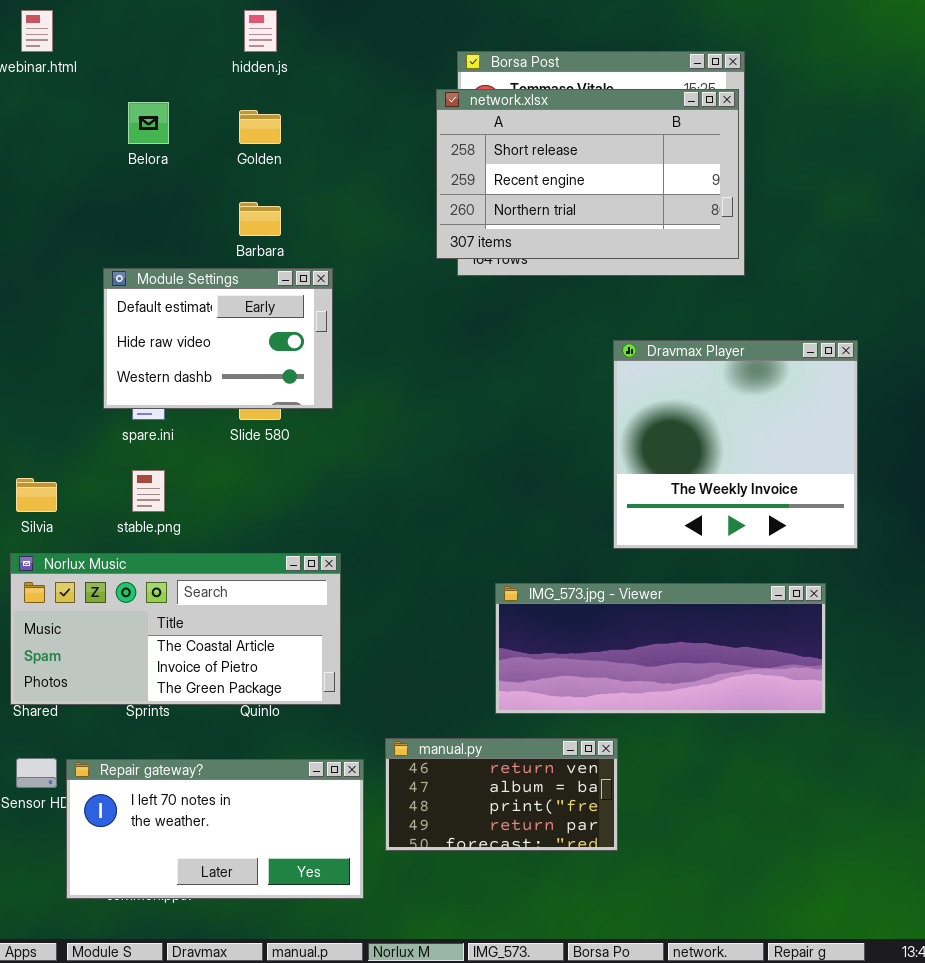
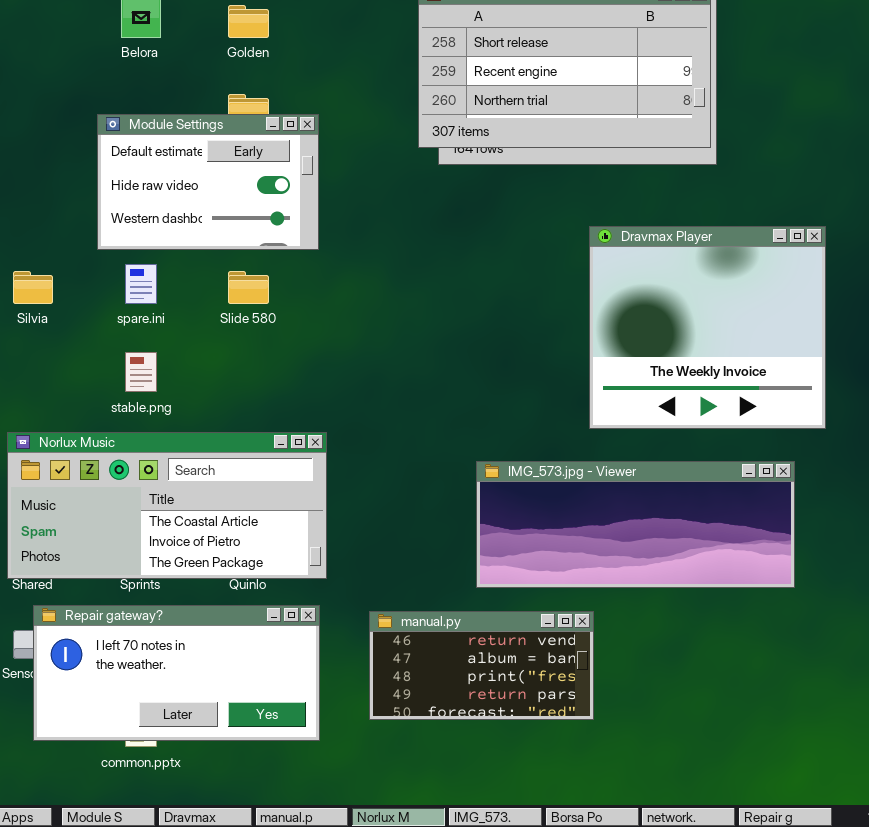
Module Settings: [103,268,333,409] -> [97,114,319,250], moved
Silvia: [16,478,57,512] -> [13,271,53,304], moved
Repair gateway?: [66,759,364,899] -> [33,605,320,741], moved

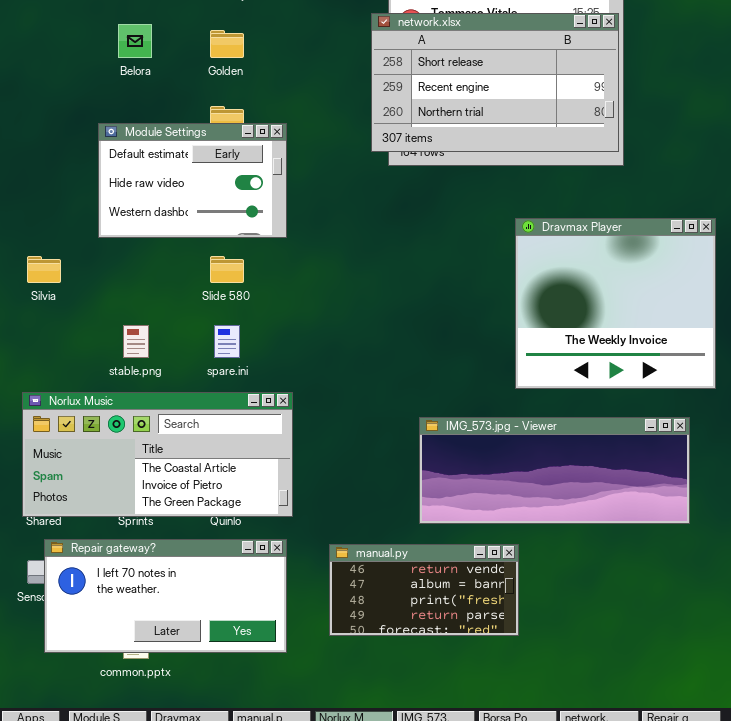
spare.ini: [125,264,157,304] -> [214,325,240,358], moved

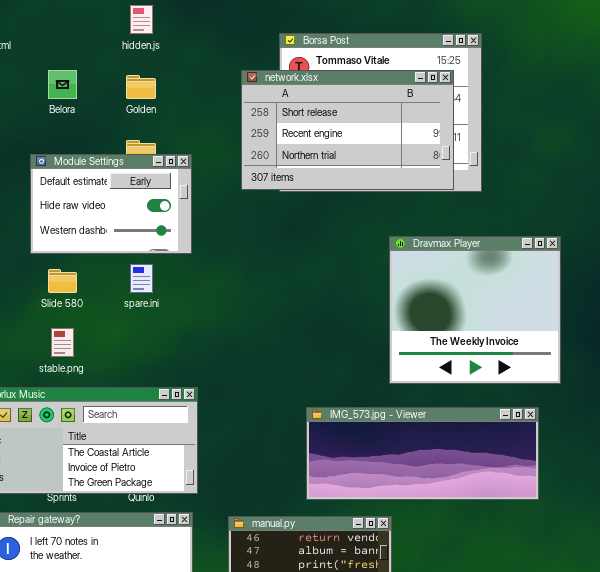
network.xlsx: [371,13,619,152] -> [241,70,454,190], moved
Slide 580: [210,256,244,283] -> [48,269,77,293], moved
spare.ini: [214,325,240,358] -> [130,264,153,293], moved

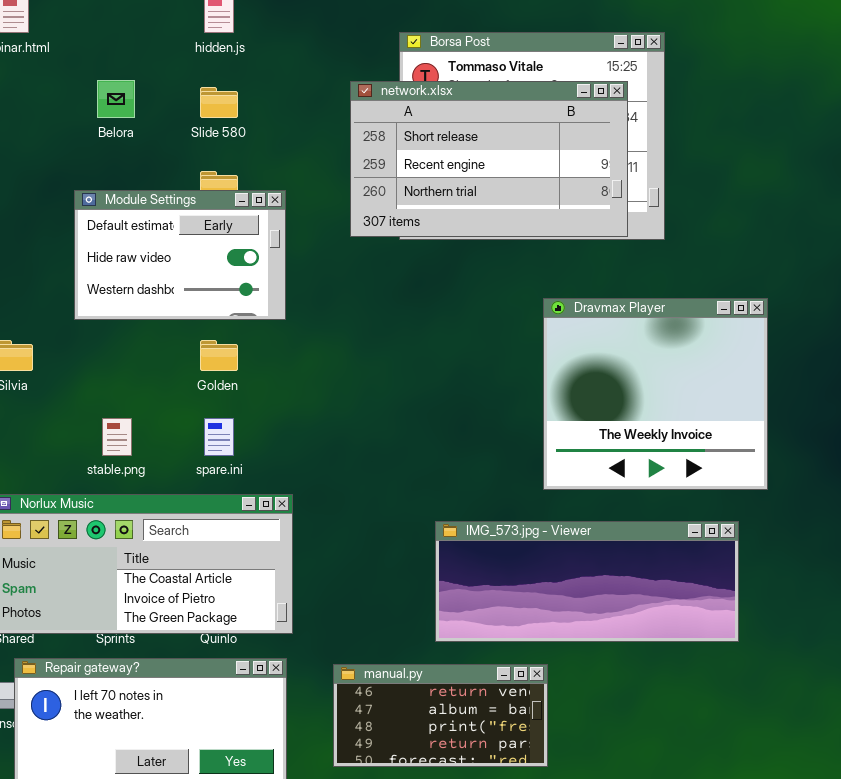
Golden: [126,75,156,99] -> [200,340,238,371], moved
spare.ini: [130,264,153,293] -> [204,418,234,456], moved
Slide 580: [48,269,77,293] -> [200,87,238,118], moved

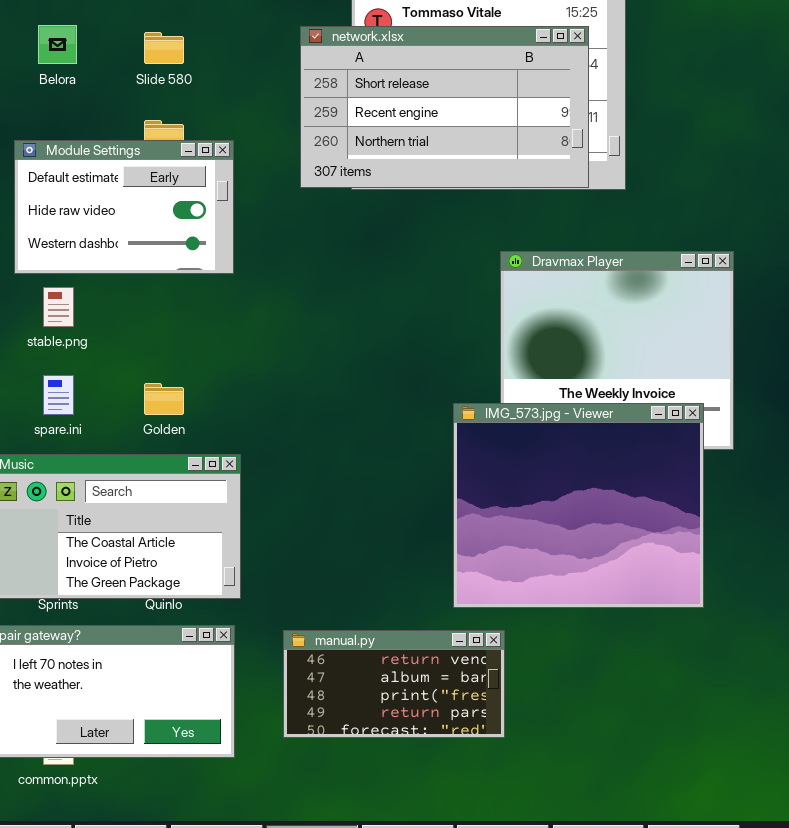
Golden: [200,340,238,371] -> [144,383,184,415], moved
stable.png: [102,418,132,456] -> [43,287,74,327], moved
spare.ini: [204,418,234,456] -> [43,375,74,415], moved
IMG_573.jpg - Viewer: [435,521,739,642] -> [453,403,704,608], resized

